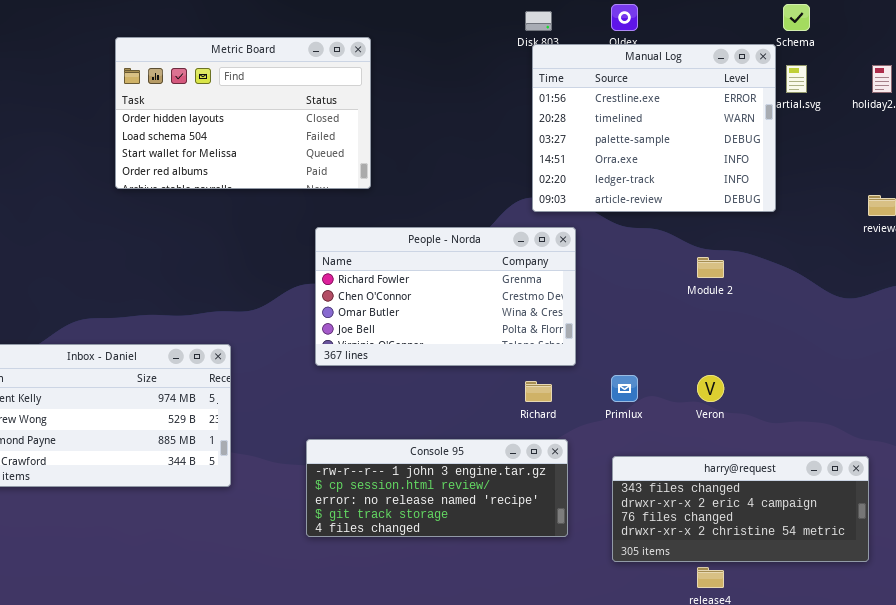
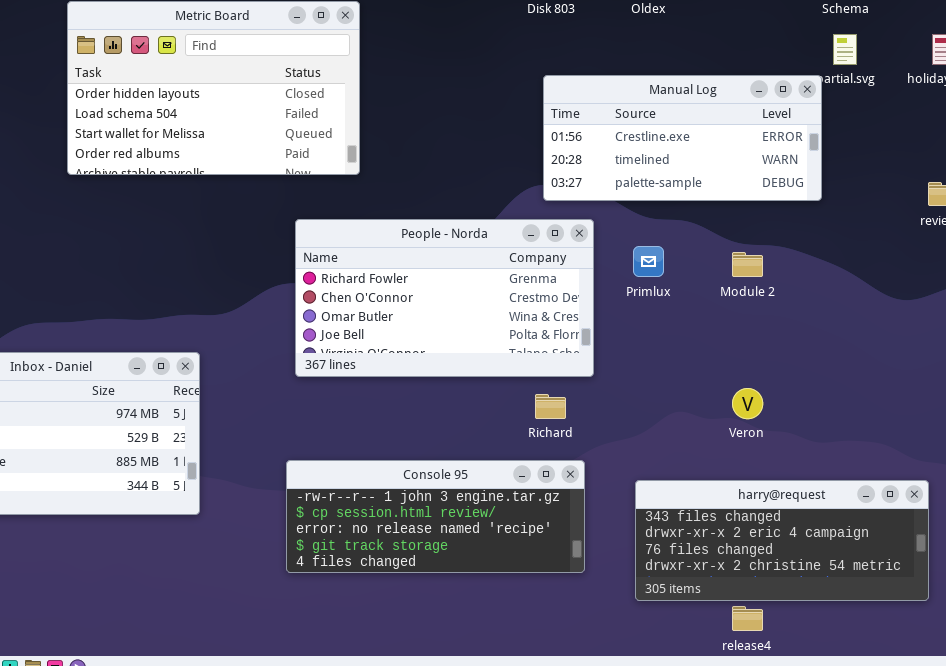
Manual Log: [532,44,776,212] -> [543,75,822,201], resized
Primlux: [611,375,638,402] -> [633,246,664,277], moved

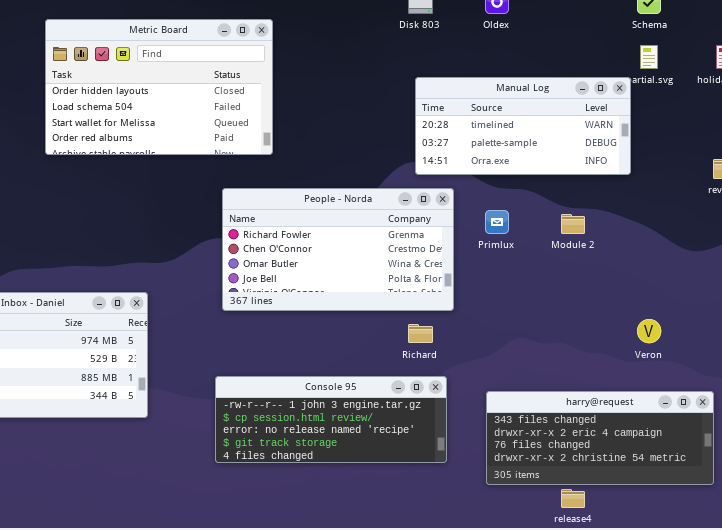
Manual Log: [543,75,822,201] -> [415,77,631,175], scrolled down 1 row
Veron: [732,388,763,419] -> [637,319,661,343], moved

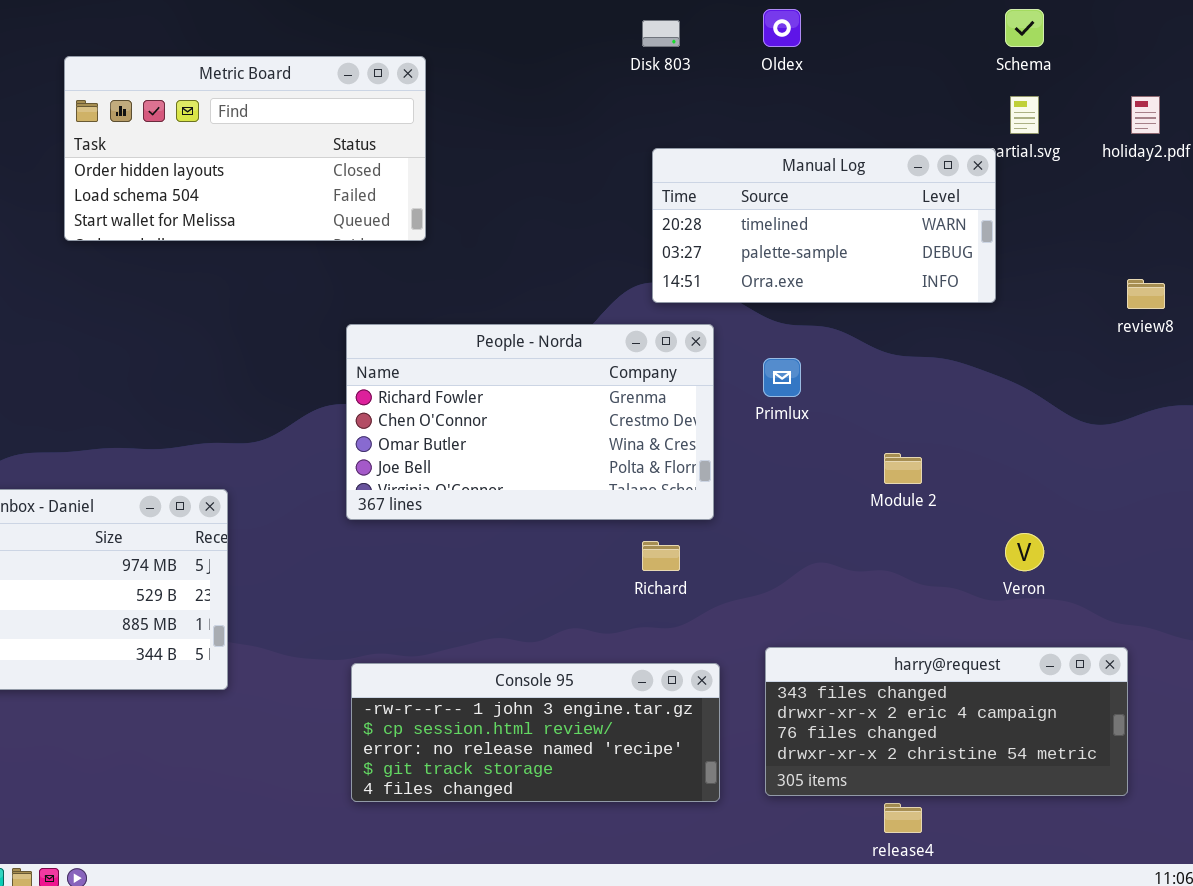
Metric Board: [45,19,273,155] -> [64,56,426,241], resized
Module 2: [561,214,585,234] -> [884,453,922,484], moved
Console 95: [215,376,447,463] -> [351,663,720,802], moved

